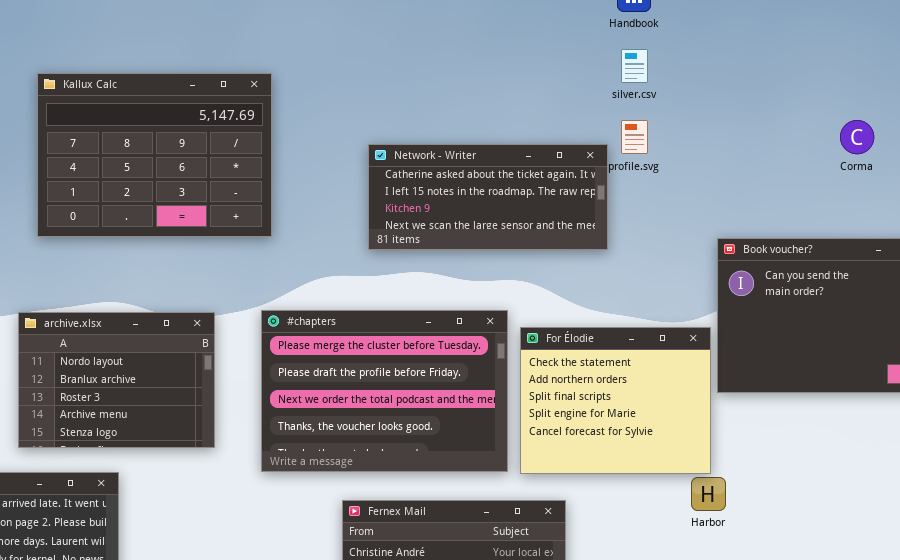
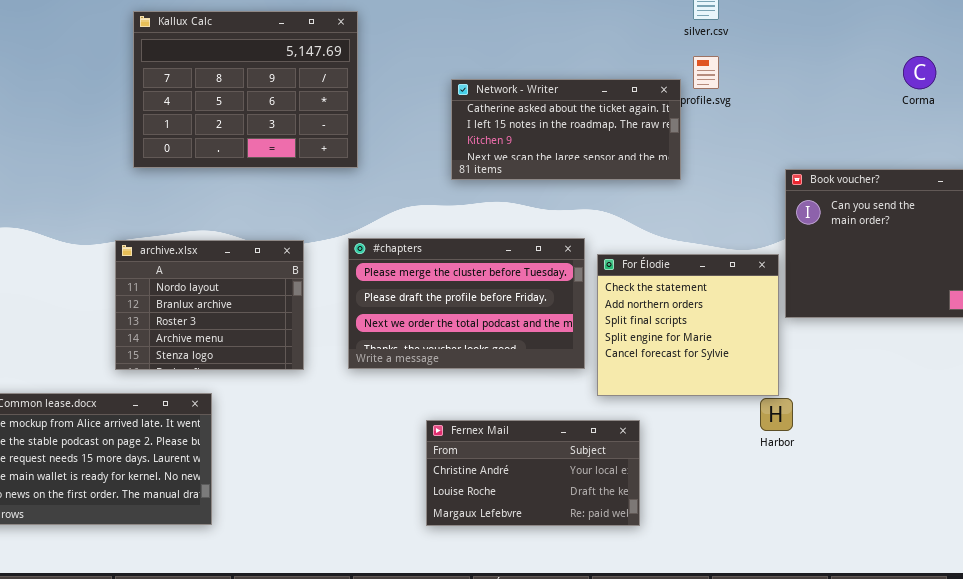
#chapters: [261,310,508,472] -> [348,238,585,369], resized

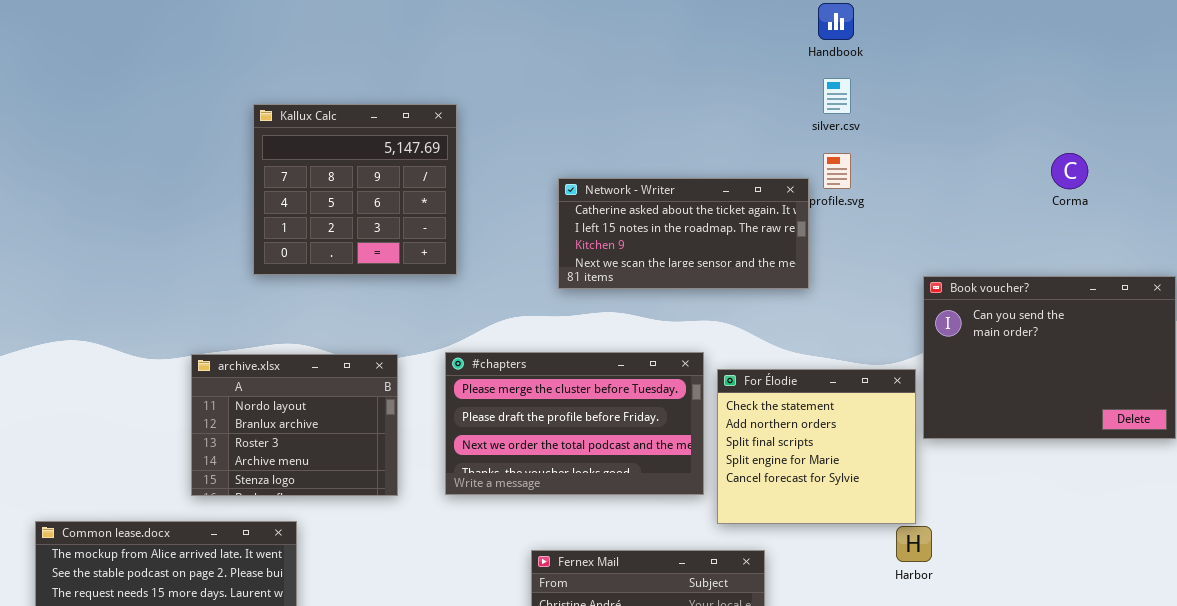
Kallux Calc: [133,11,358,168] -> [253,104,457,275], resized

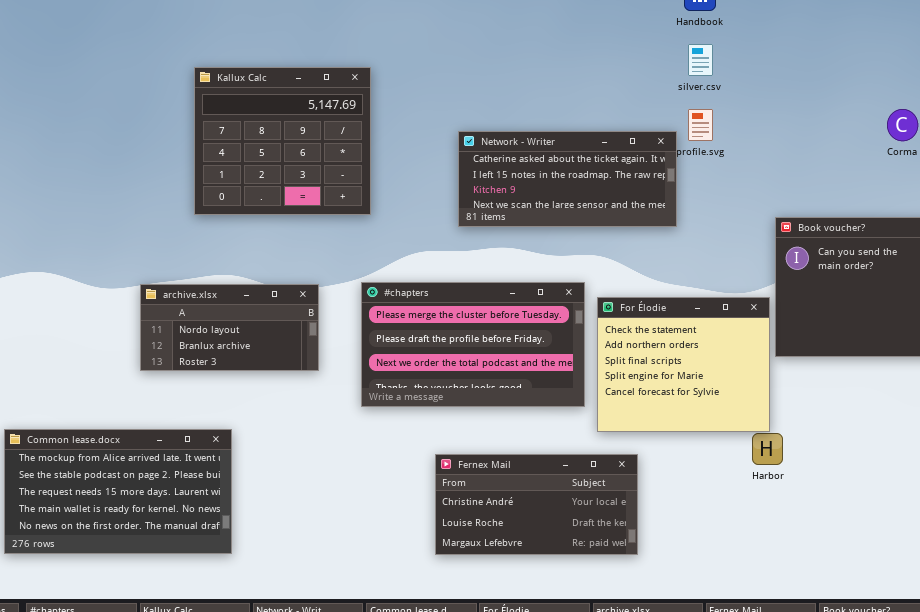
archive.xlsx: [191,354,398,496] -> [140,284,319,371], resized

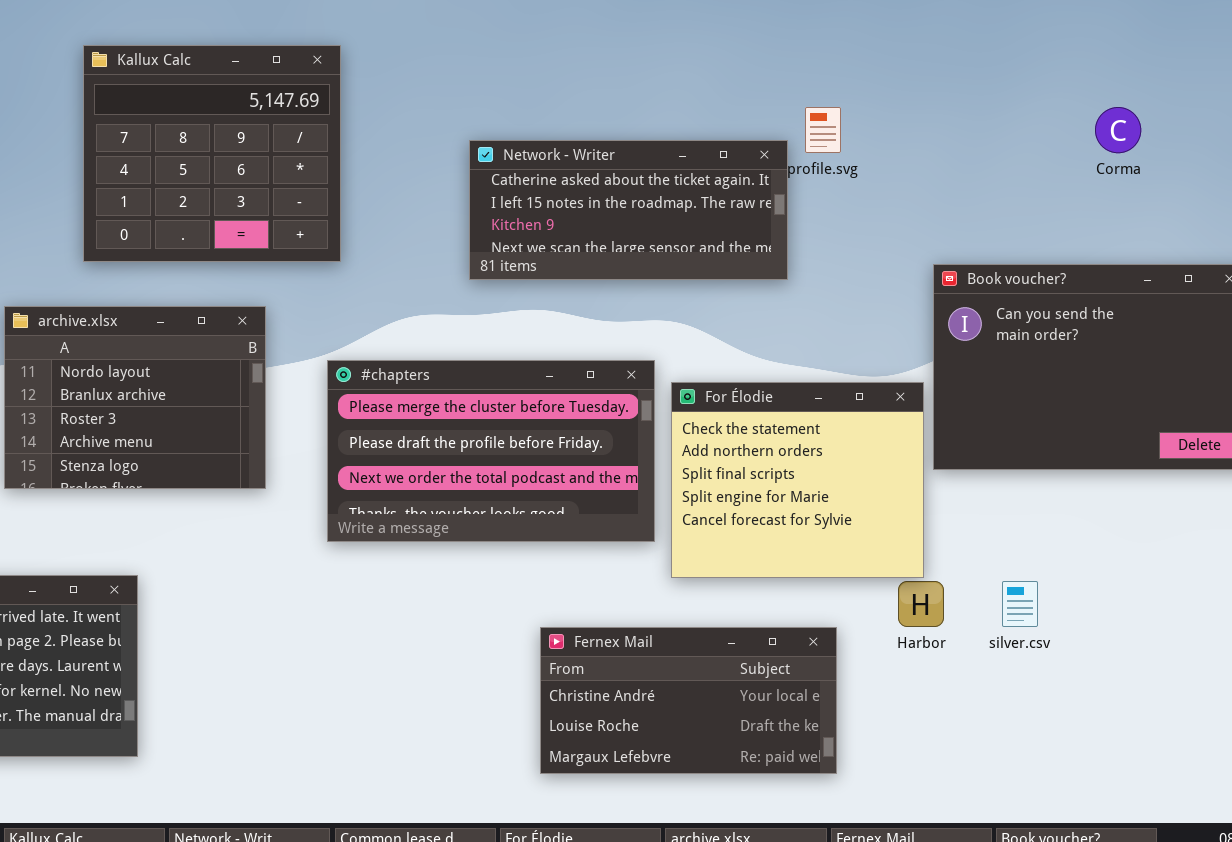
silver.csv: [688,44,713,76] -> [1002,581,1038,627], moved
archive.xlsx: [140,284,319,371] -> [4,306,266,489], resized
Fernex Mail: [435,454,638,555] -> [540,627,837,774], moved

